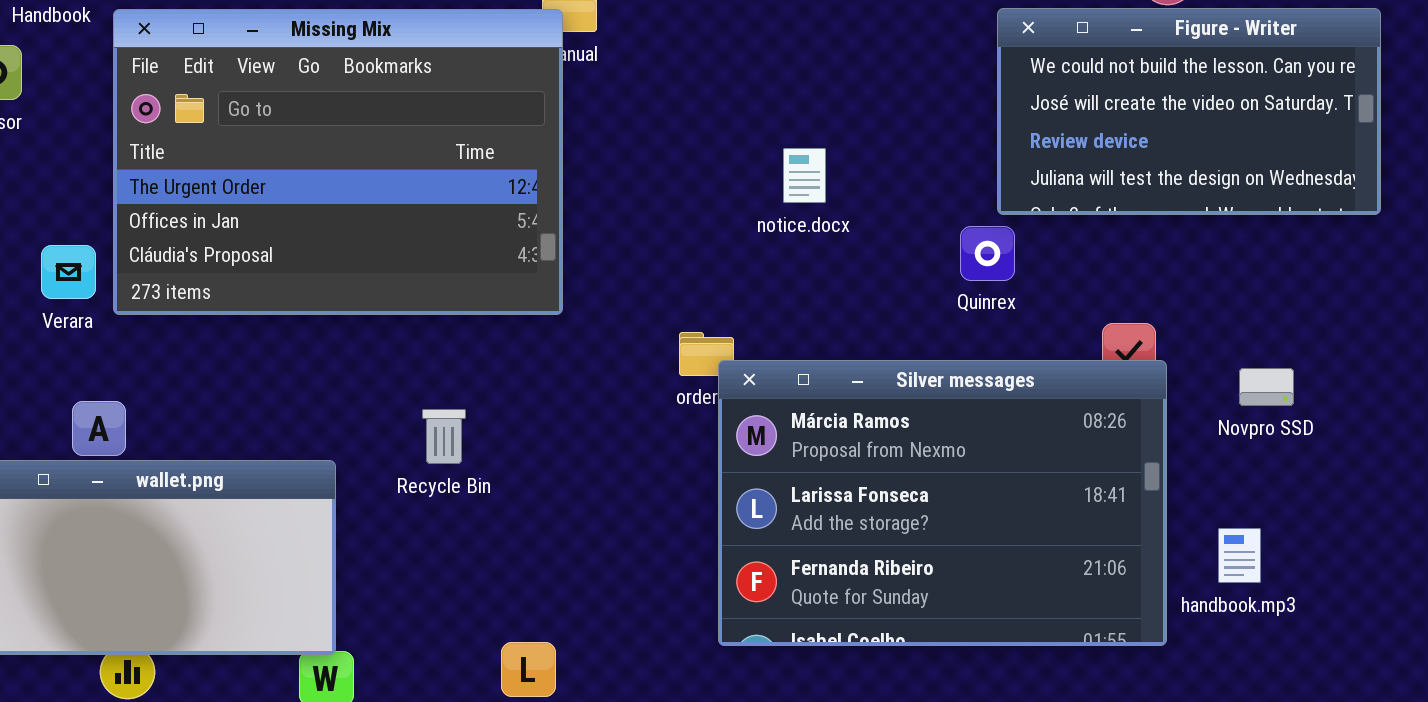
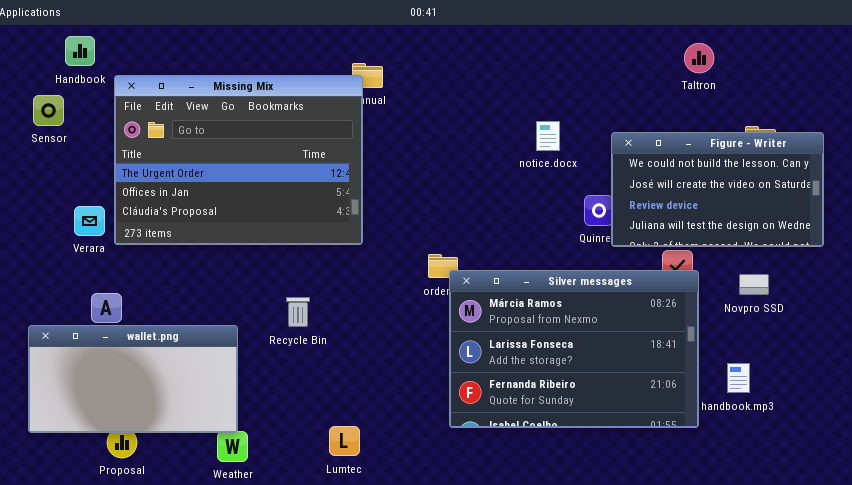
Figure - Writer: [997,8,1381,215] -> [611,132,824,247], moved
notice.docx: [783,148,826,203] -> [536,121,560,151], moved

